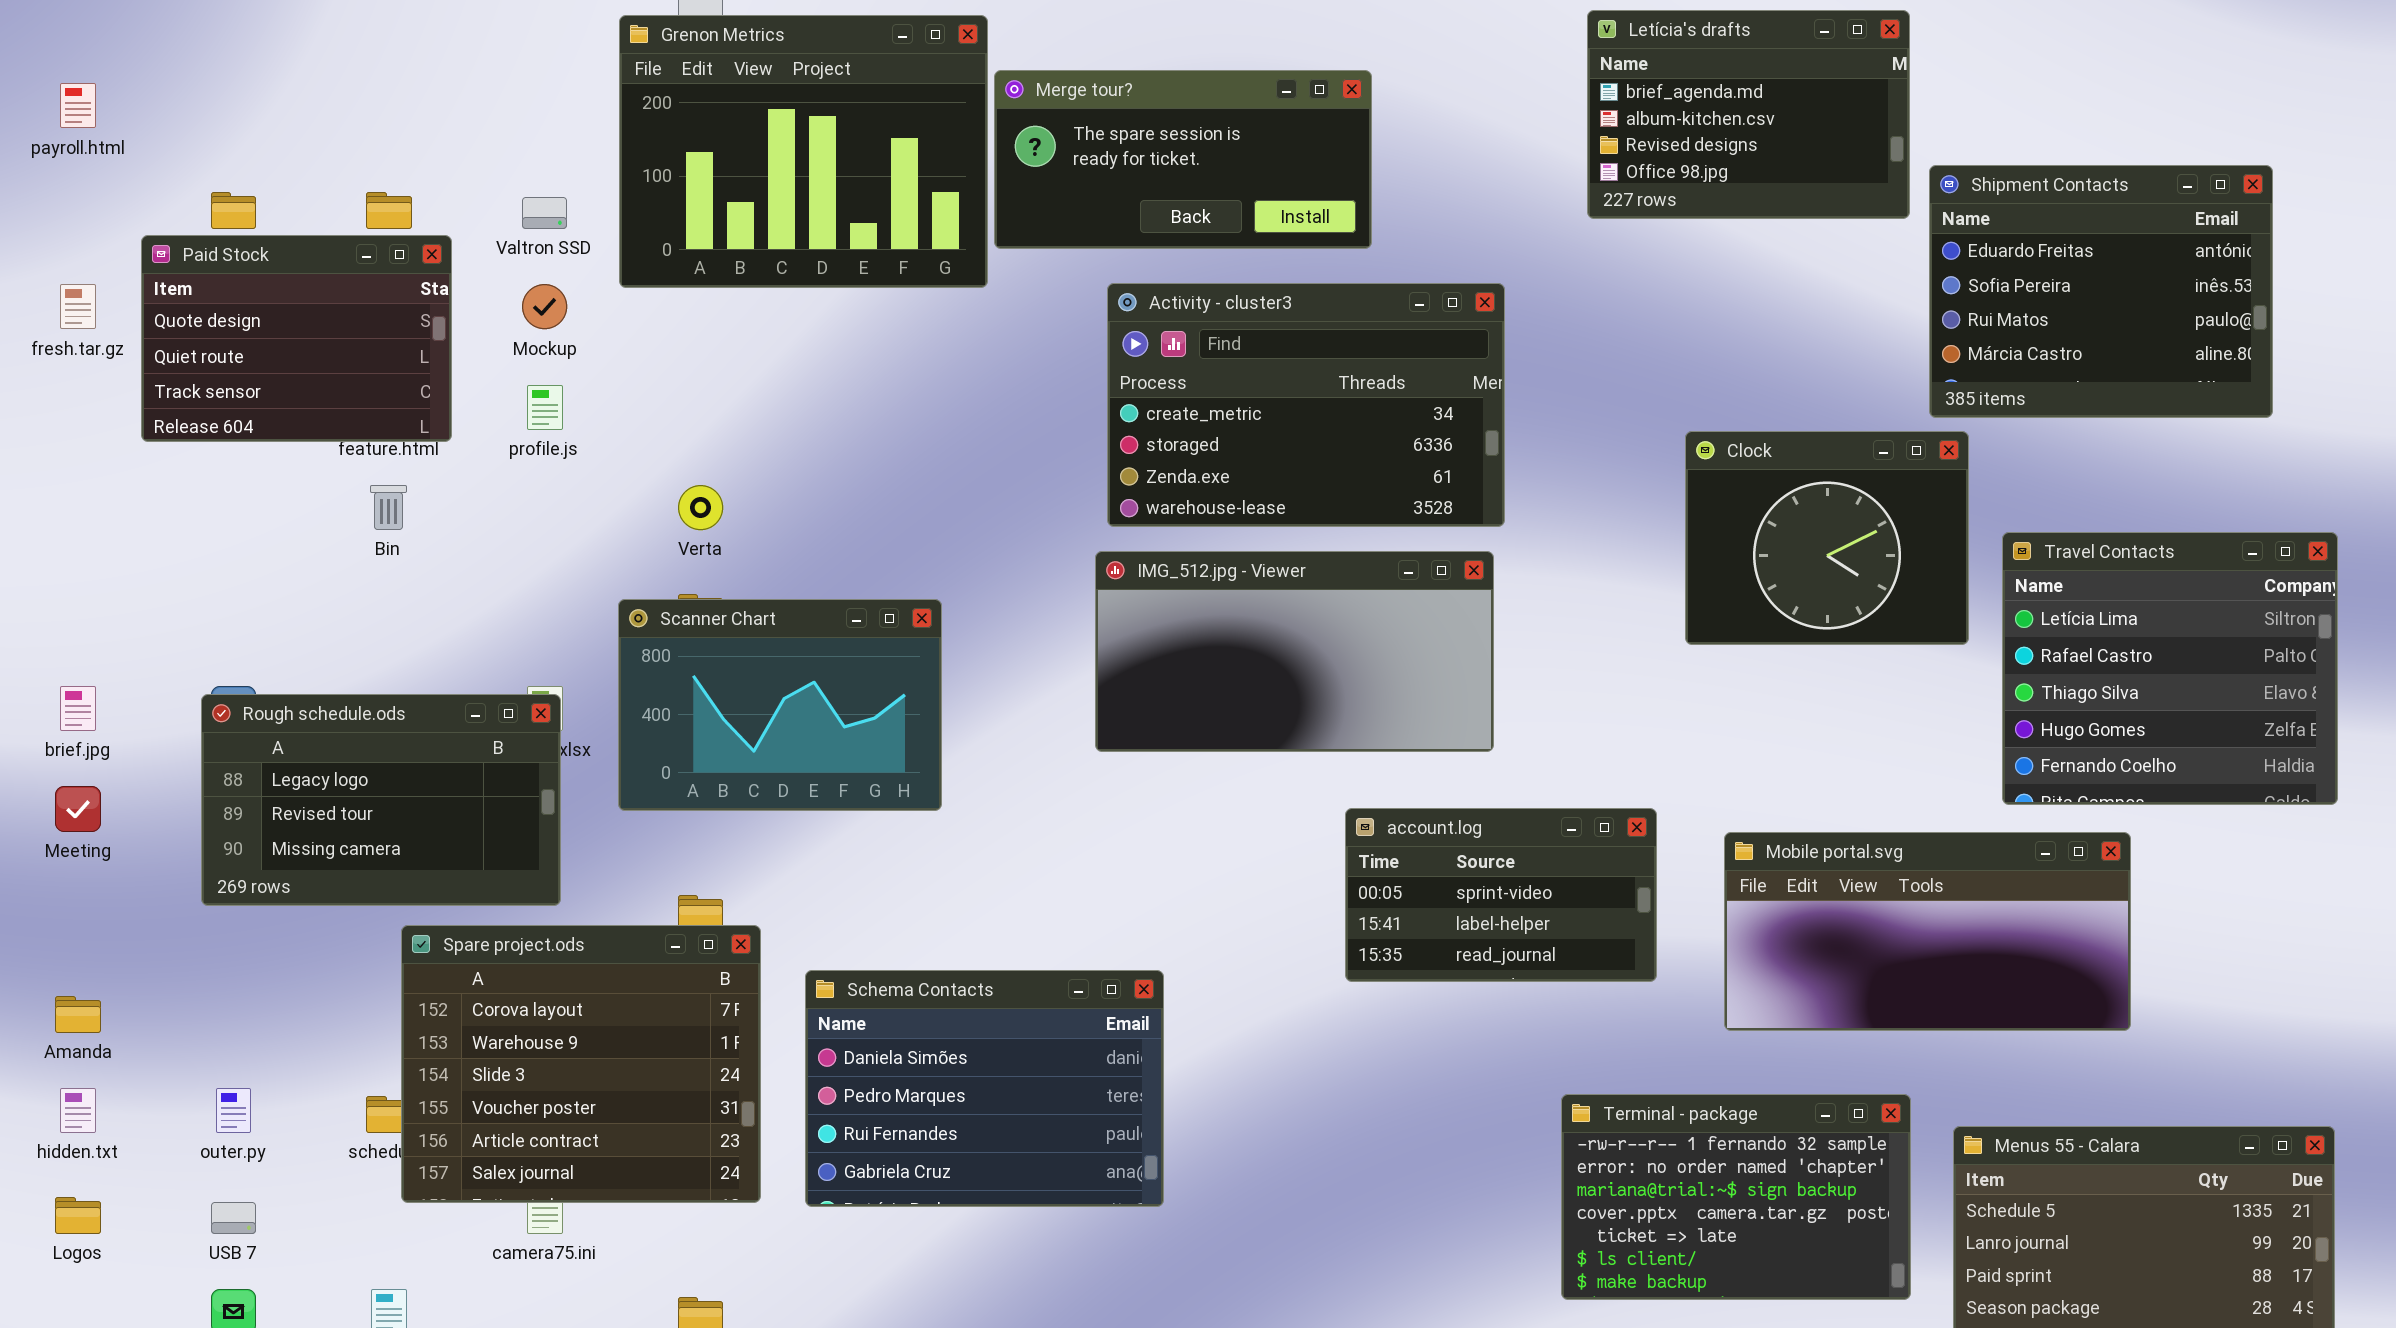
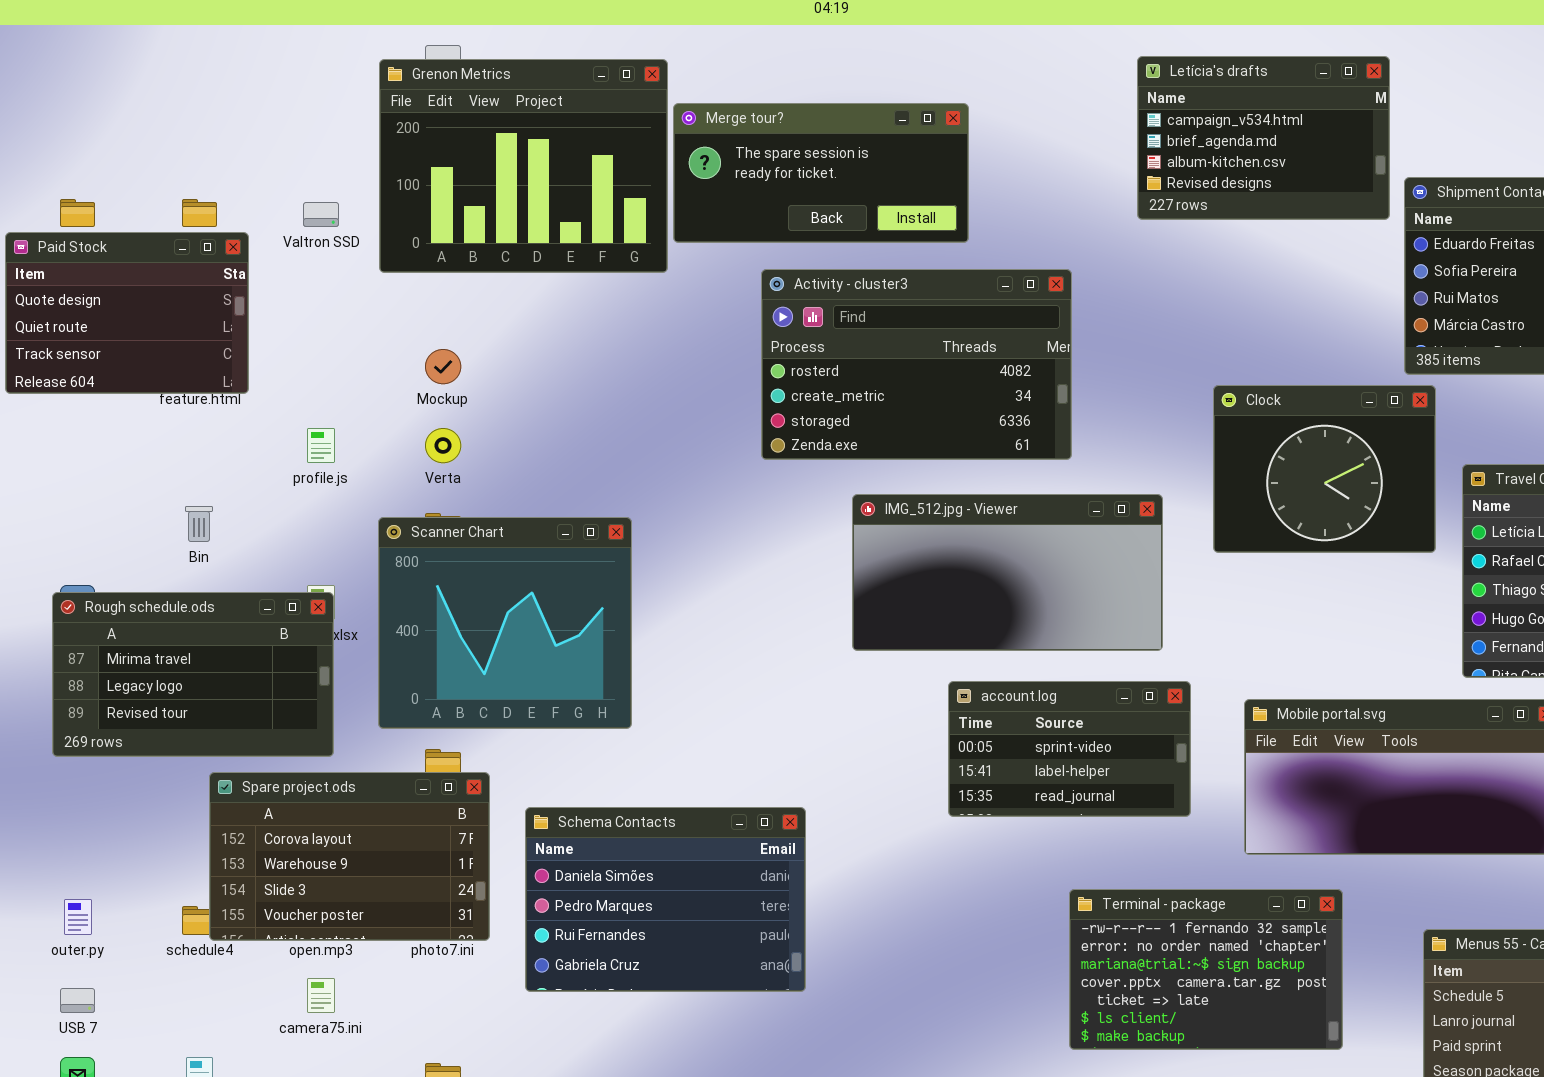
Letícia's drafts: [1587,10,1910,219] -> [1137,56,1390,220], scrolled up 1 row
Activity - cluster3: [1107,283,1505,527] -> [761,269,1072,460], scrolled up 1 row
Mockup: [522,284,567,329] -> [425,349,461,384], moved
profile.js: [527,385,563,430] -> [307,428,335,463], moved
Bin: [370,485,407,530] -> [185,506,213,542], moved
IMG_512.jpg - Viewer: [1095,551,1494,752] -> [852,494,1163,651], moved
Scanner Chart: [618,599,942,811] -> [378,517,632,729], resized
Rough schedule.ods: [201,694,561,906] -> [52,592,334,757], scrolled up 1 row
Spare project.ods: [401,925,761,1203] -> [209,772,490,941], resized
Terminal - package: [1561,1094,1911,1300] -> [1069,889,1343,1050], moved

